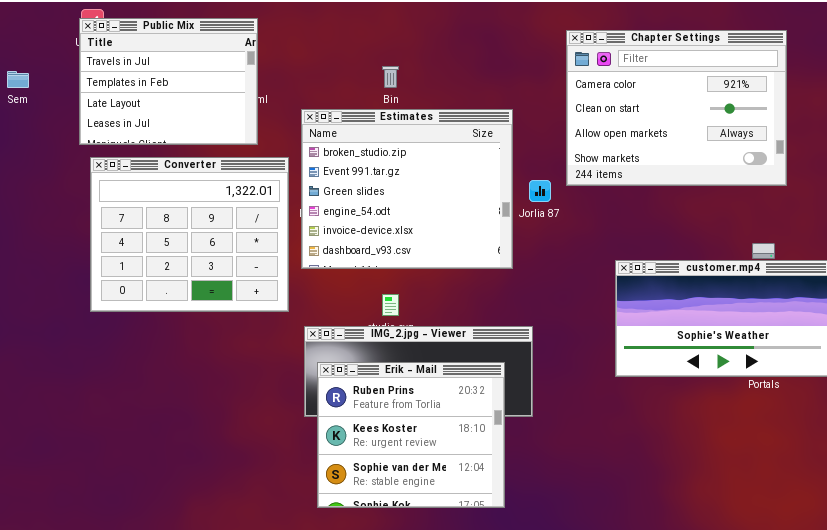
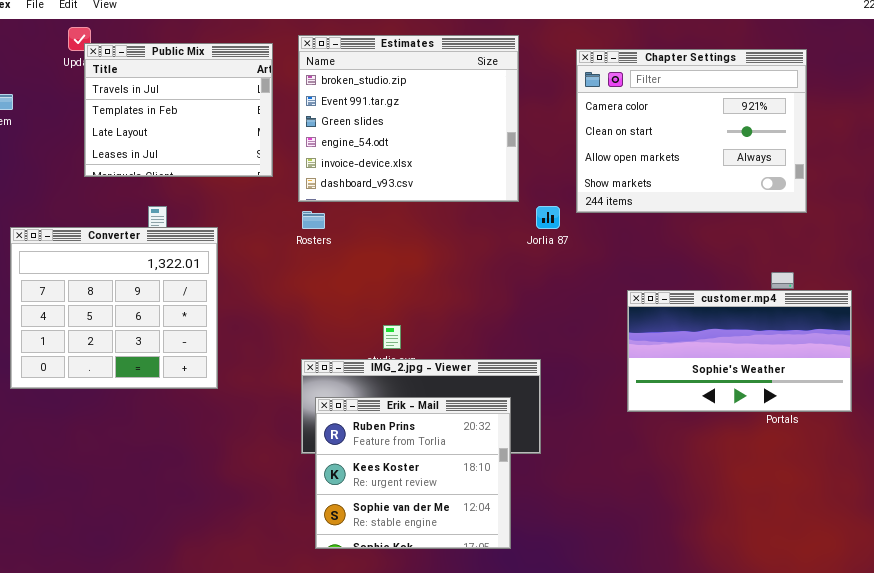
Public Mix: [79,18,258,145] -> [84,43,273,177], moved
Estimates: [301,109,513,269] -> [298,35,519,202], moved
Converter: [90,157,289,312] -> [10,227,218,389], moved

